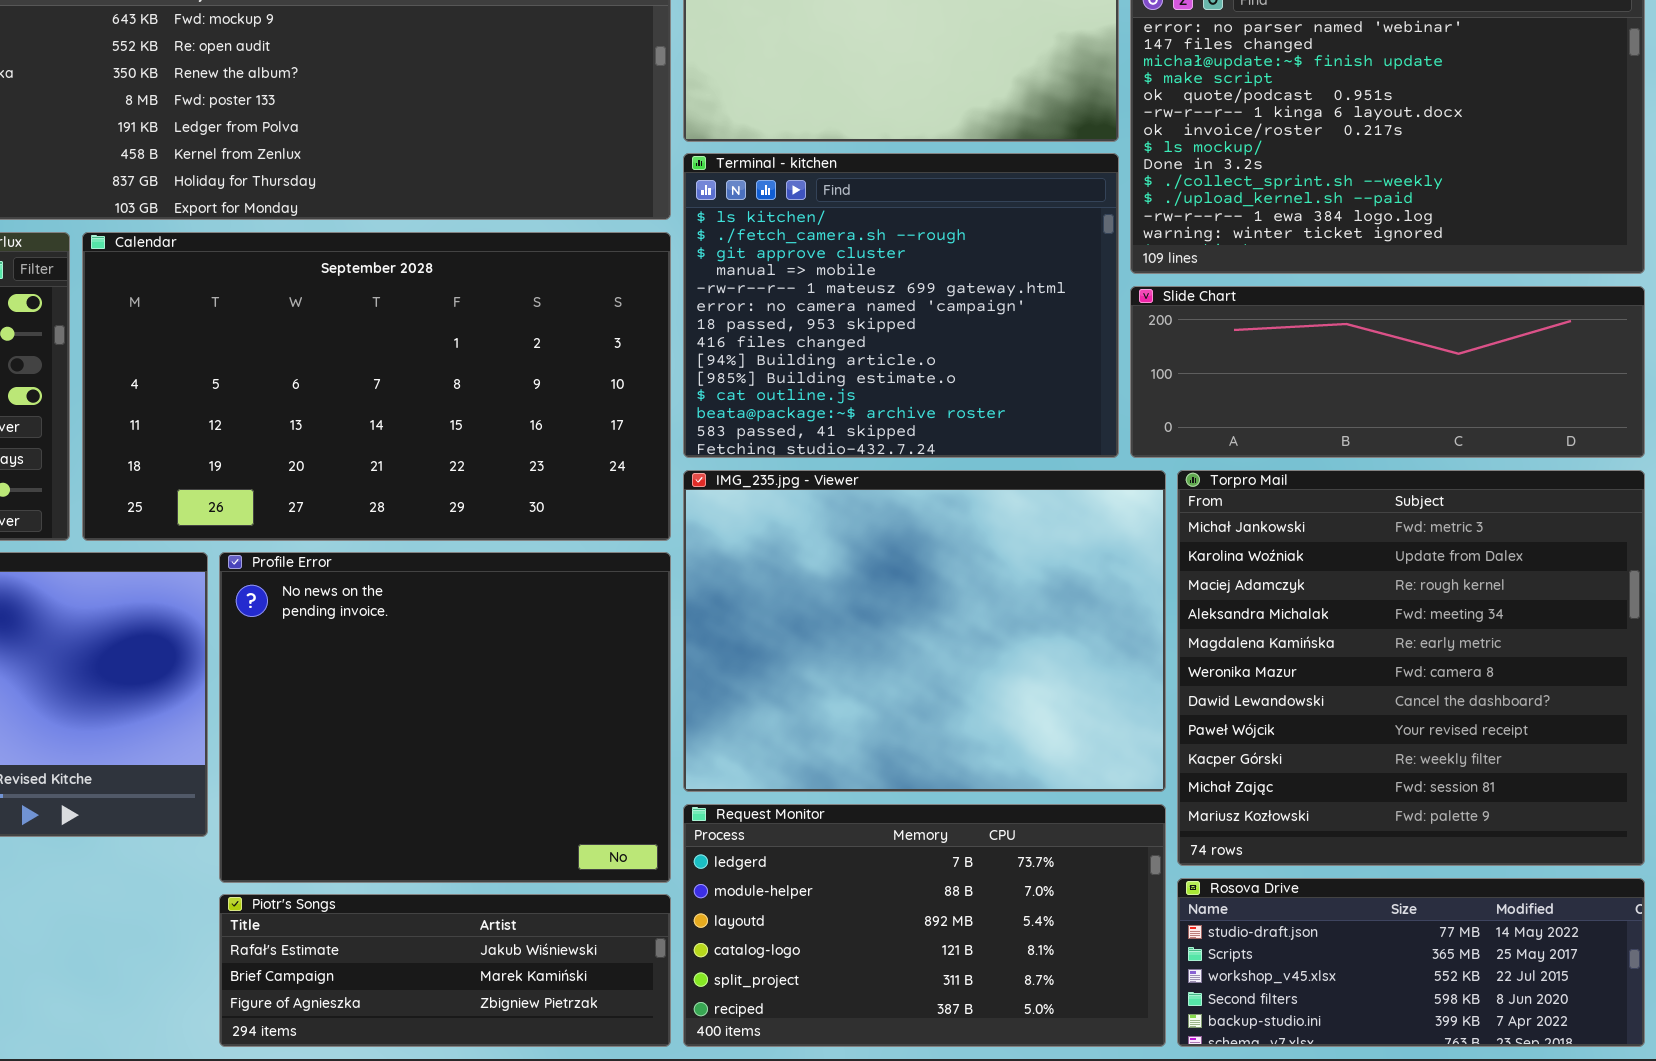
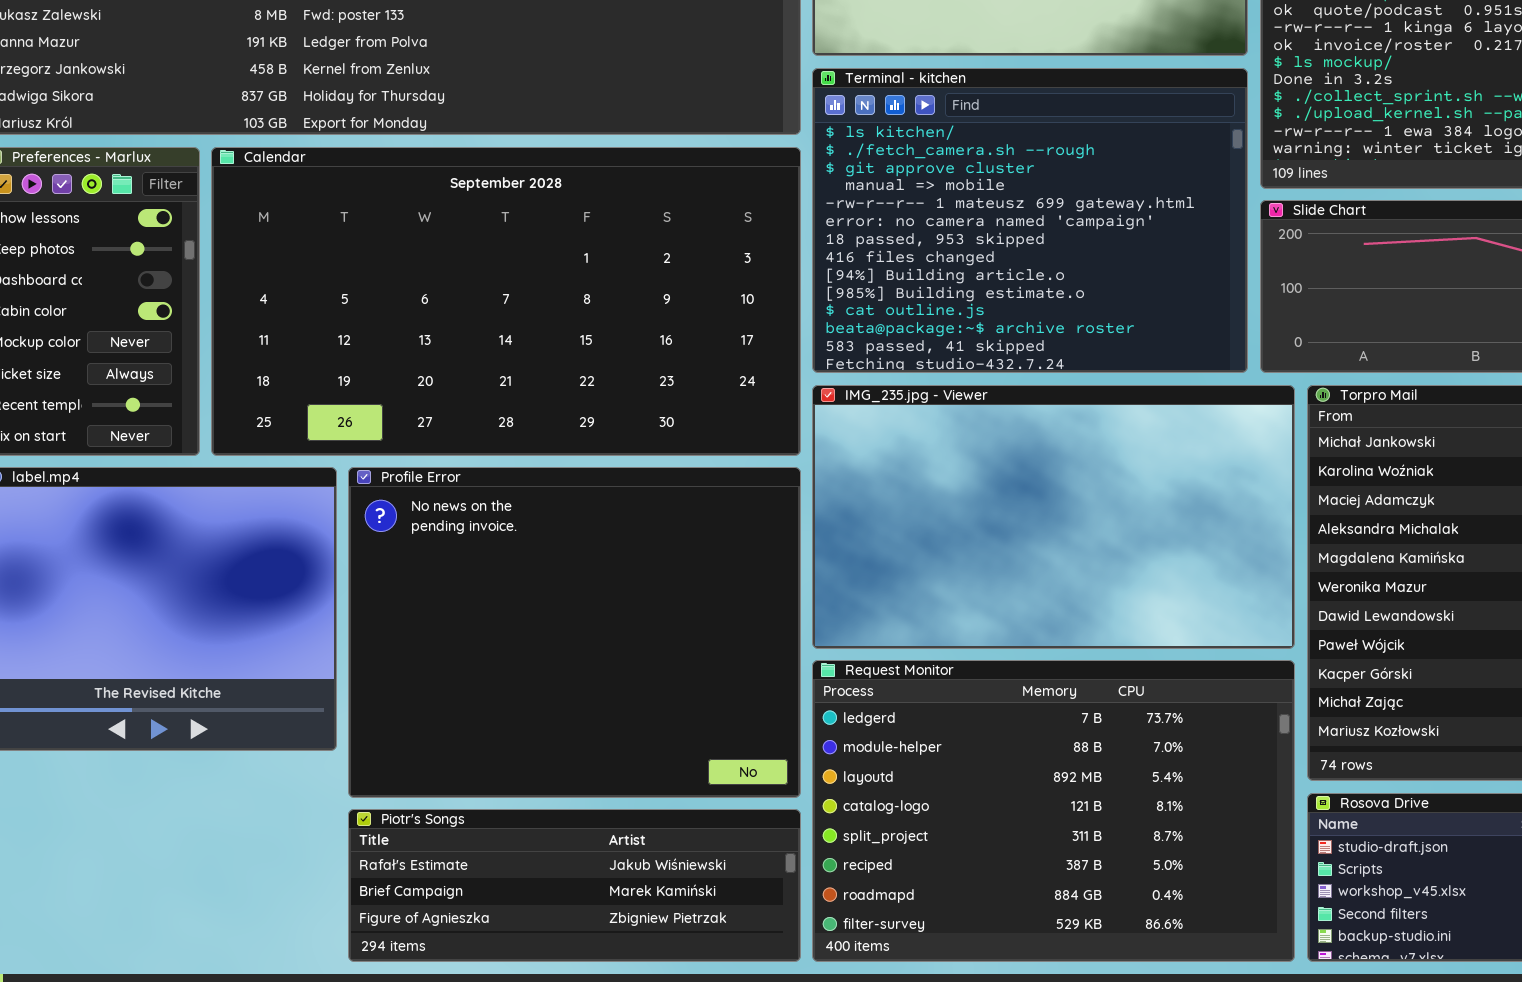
IMG_235.jpg - Viewer: [683,470,1166,792] -> [812,385,1295,649], resized
Request Monitor: [683,804,1166,1047] -> [812,660,1295,962], resized

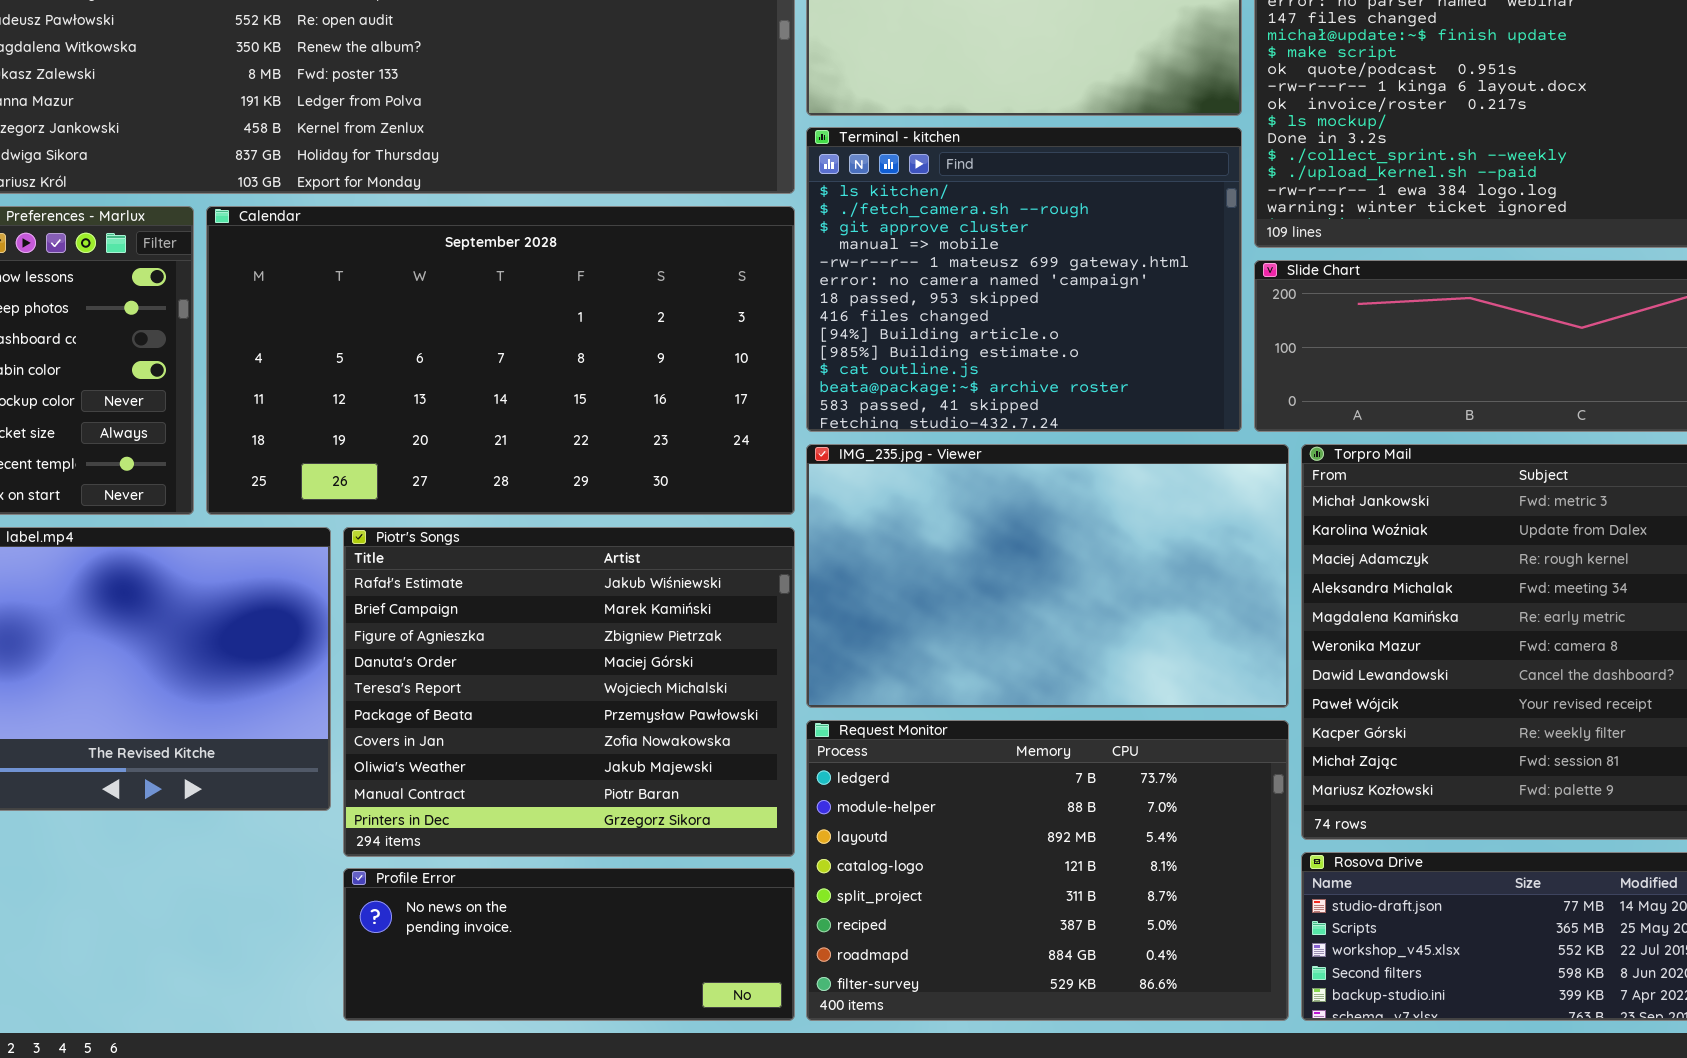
Profile Error: [348,467,801,798] -> [343,868,795,1021], moved, resized
Piotr's Songs: [348,809,801,962] -> [343,527,795,857], moved, resized

